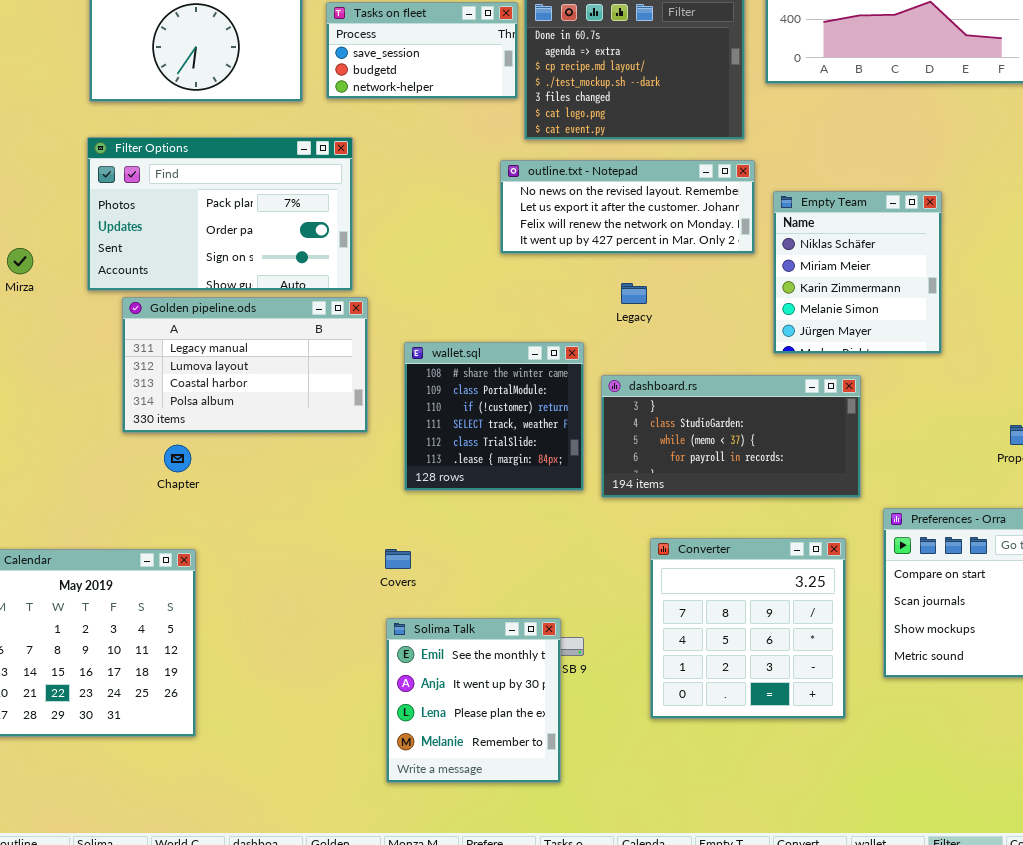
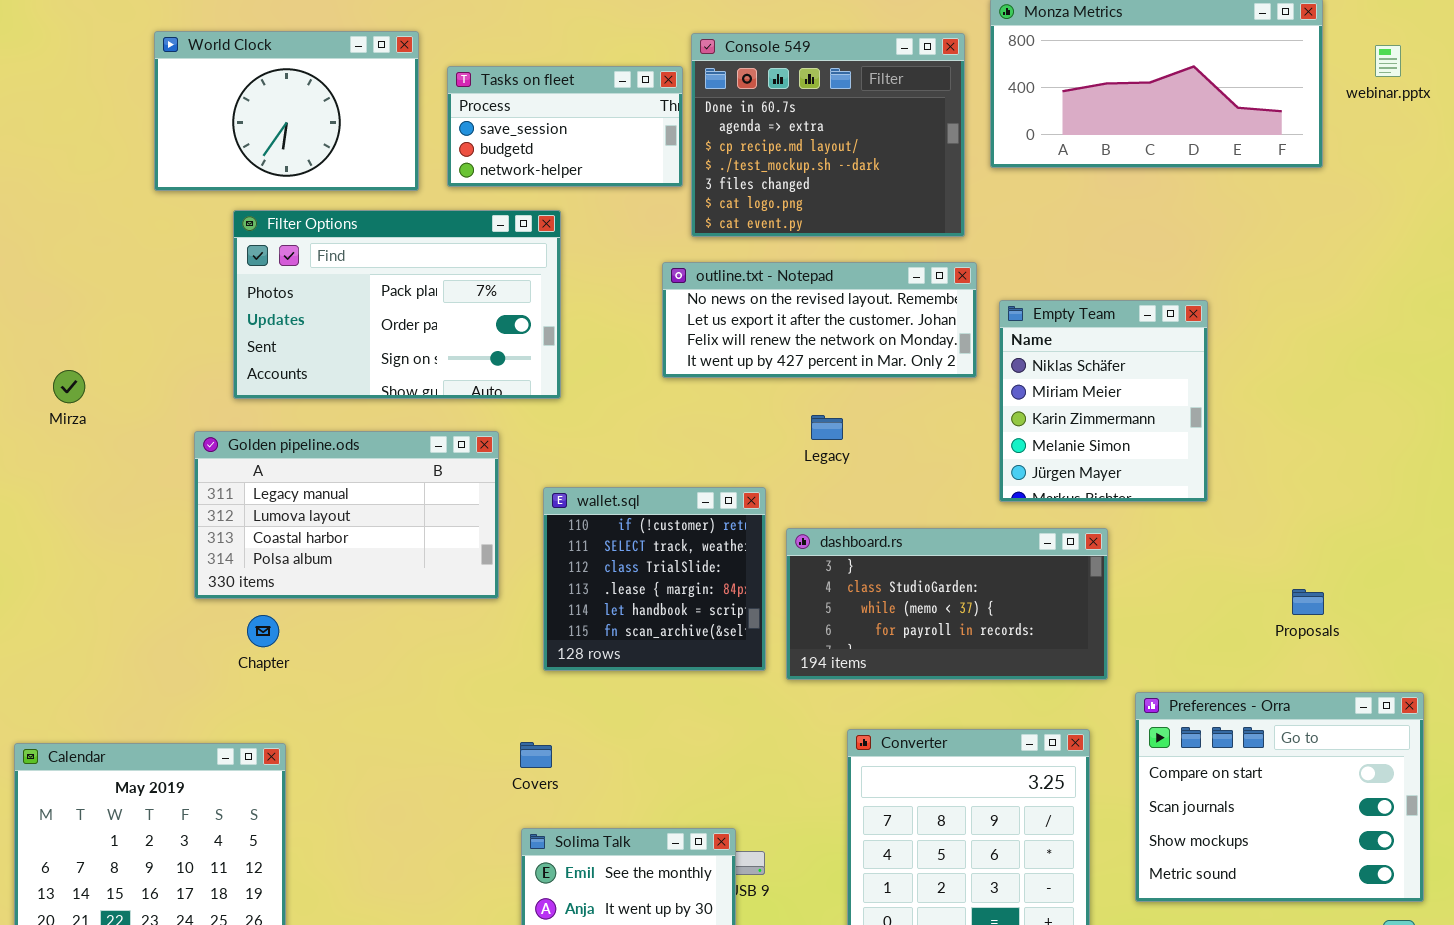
Filter Options: [87,137,353,291] -> [233,210,561,399], moved
wallet.sql: [404,342,584,491] -> [543,487,766,671], scrolled down 2 rows

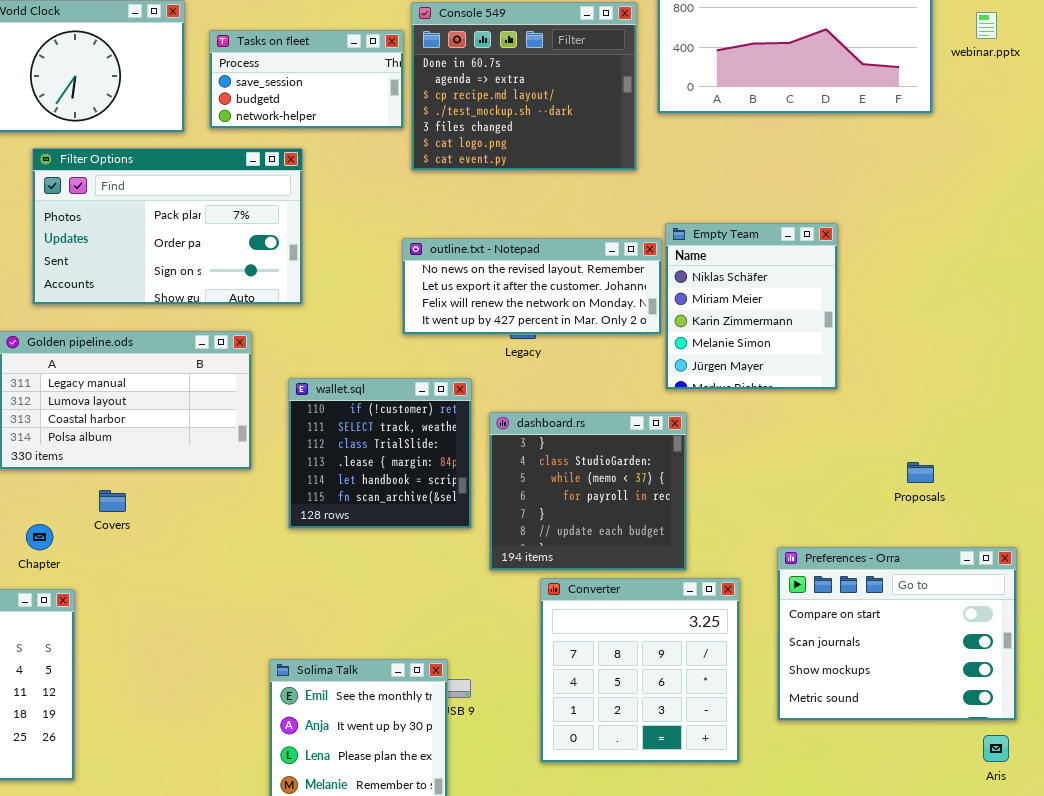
outline.txt - Notepad: [662,262,977,378] -> [402,238,662,335], moved
dashboard.rs: [786,528,1108,680] -> [489,412,687,571], resized
Chapter: [247,615,279,647] -> [26,524,53,550], moved
Covers: [520,742,552,768] -> [99,490,126,512], moved

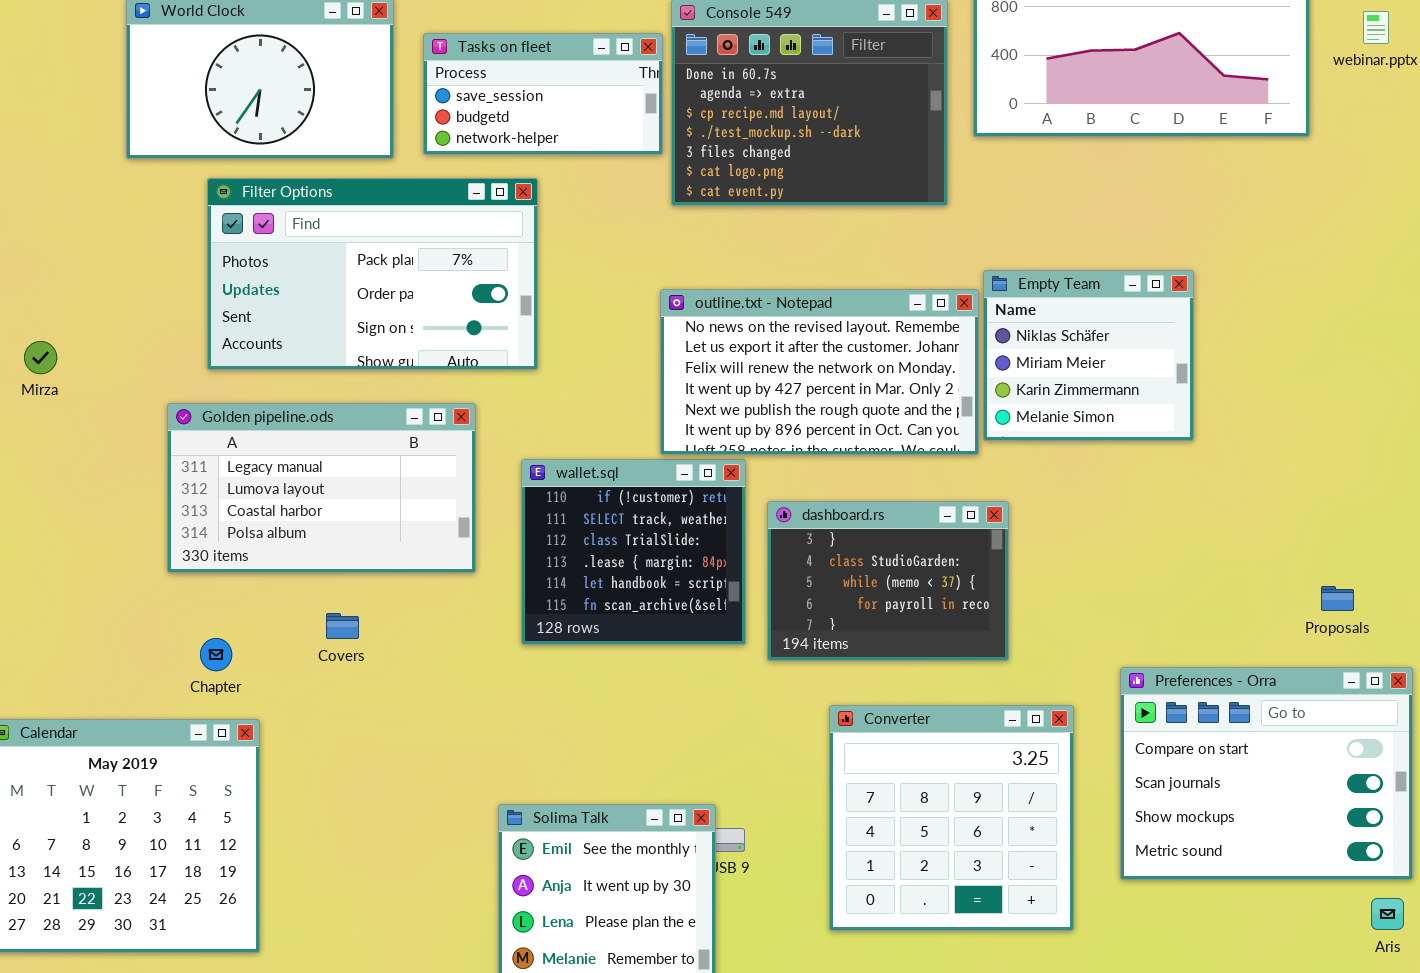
Empty Team: [665,223,838,390] -> [983,270,1194,441], resized
outline.txt - Notepad: [402,238,662,335] -> [660,289,979,455], resized
dashboard.rs: [489,412,687,571] -> [767,501,1009,661], resized
Proposals: [907,462,934,483] -> [1321,586,1354,611], moved
Covers: [99,490,126,512] -> [326,613,359,639], moved

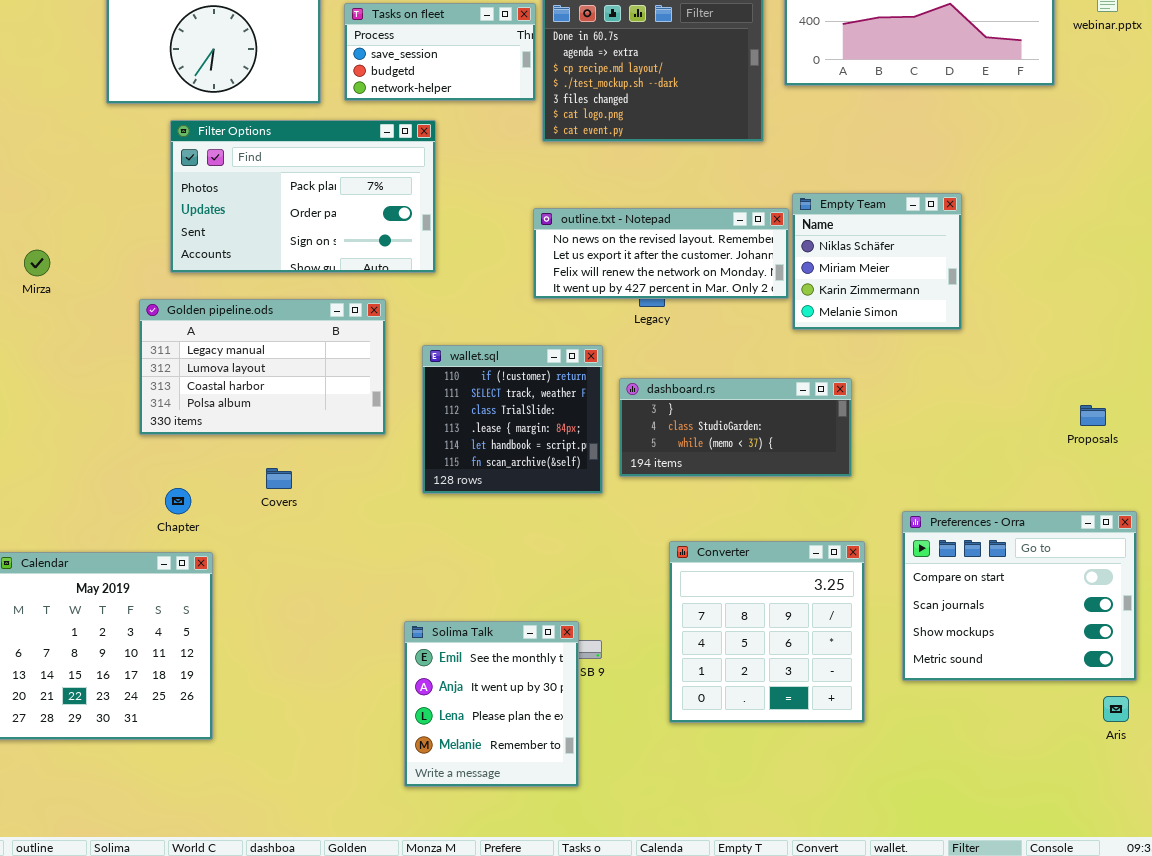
outline.txt - Notepad: [660,289,979,455] -> [533,208,789,299], resized
dashboard.rs: [767,501,1009,661] -> [619,378,852,477], resized
Proposals: [1321,586,1354,611] -> [1080,405,1106,426], moved

